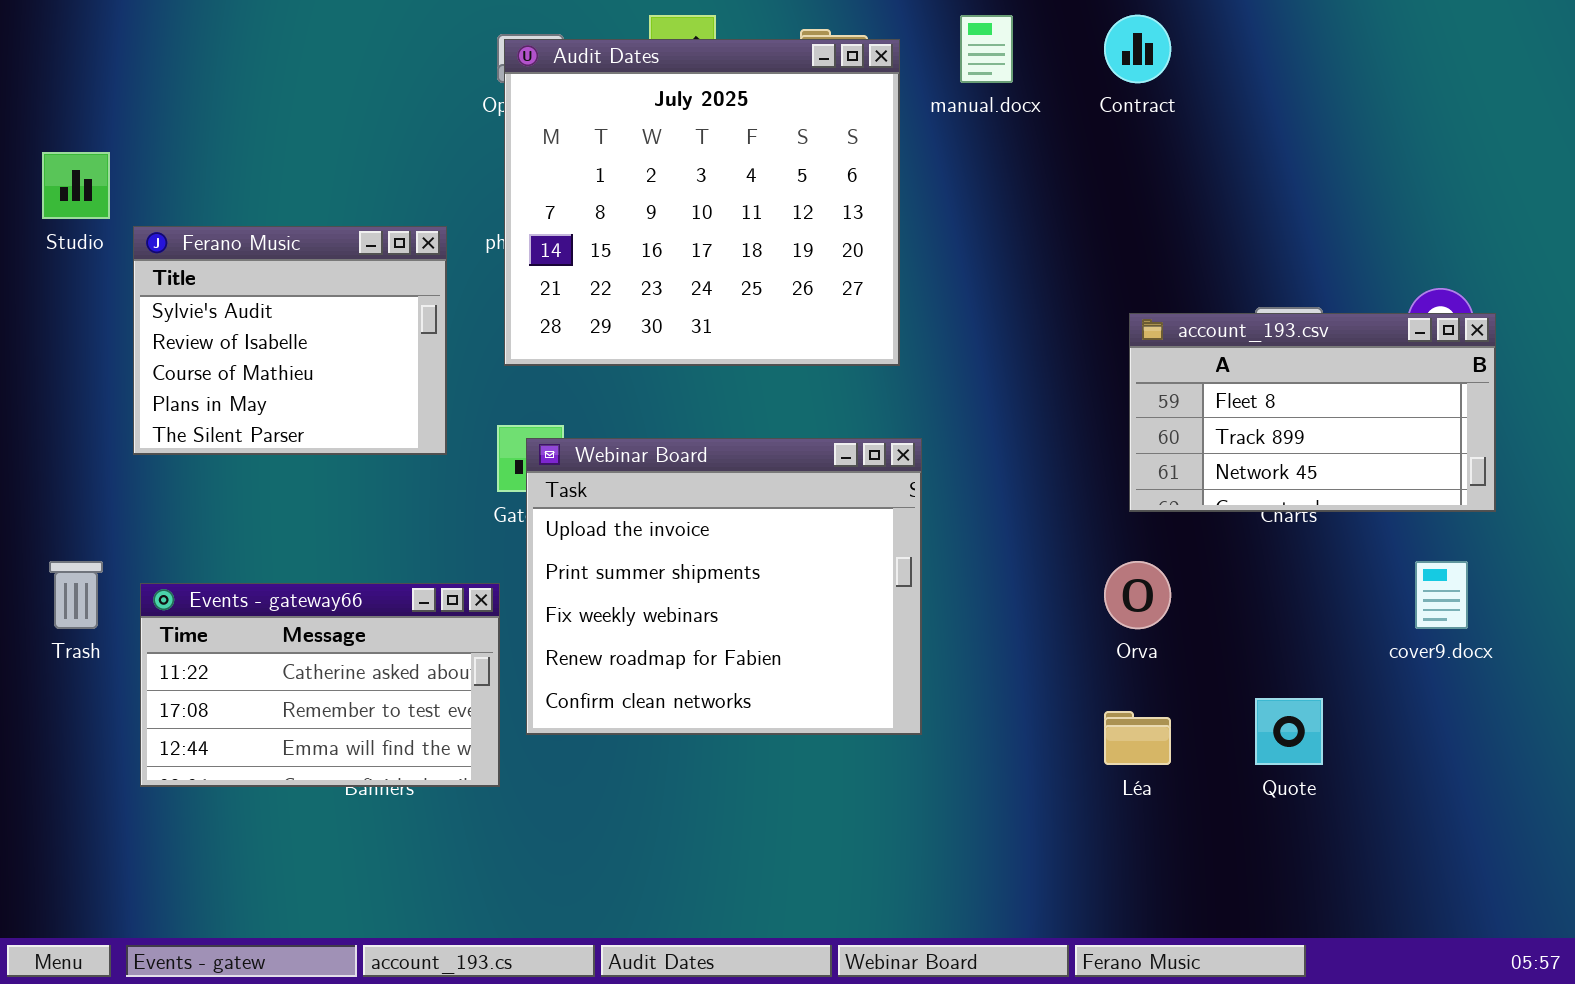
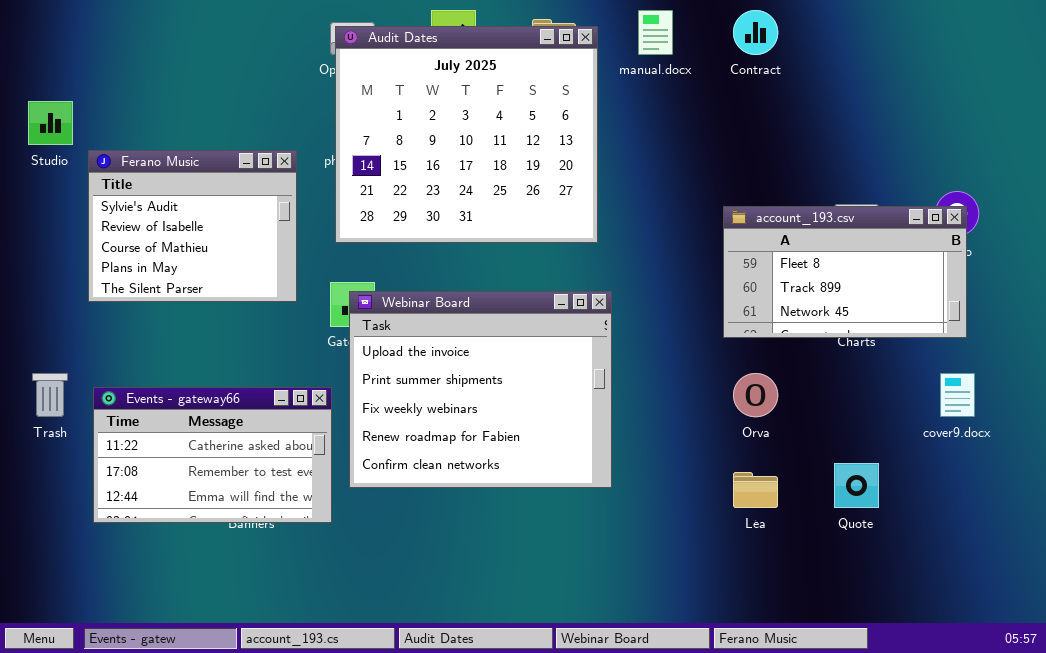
account_193.csv: [1129,313,1496,512] -> [723,206,967,338], moved

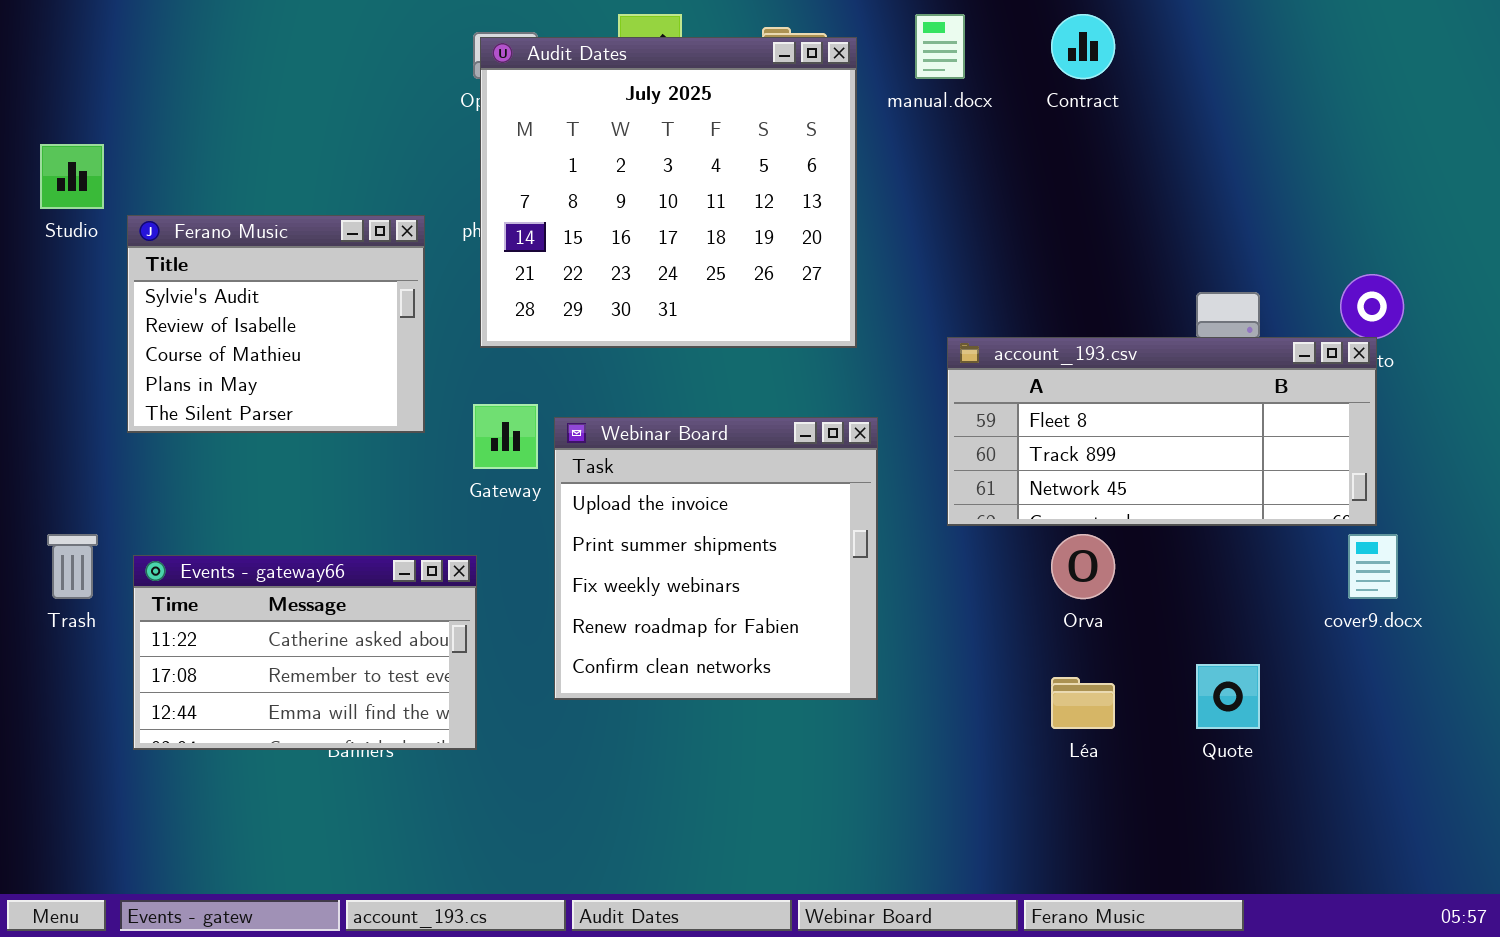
account_193.csv: [723,206,967,338] -> [947,337,1377,526], moved, resized
Webinar Board: [349,291,612,488] -> [554,417,878,700], resized

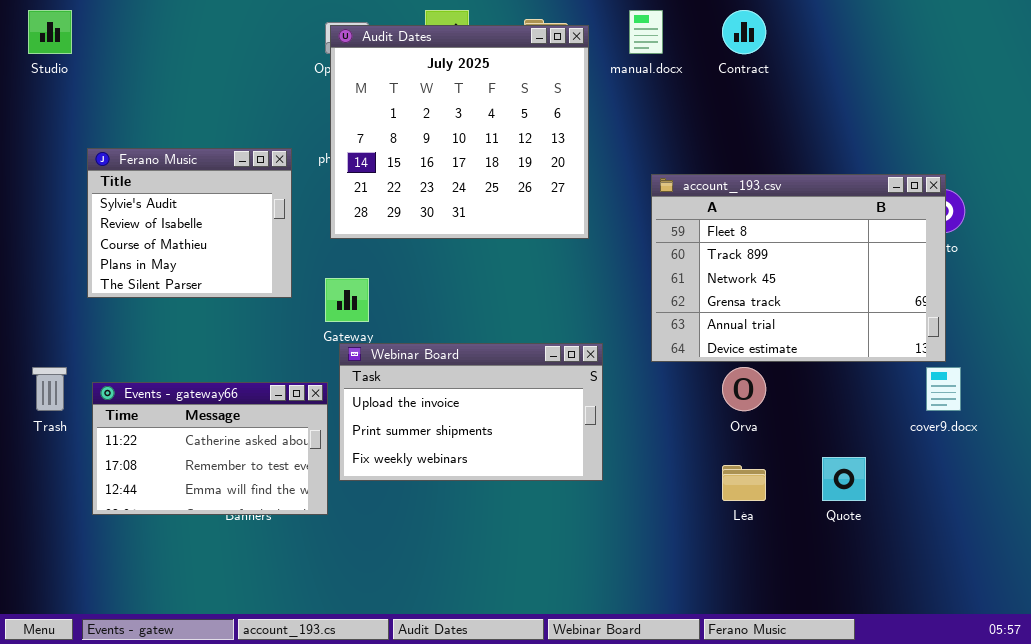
Studio: [40,144,104,209] -> [28,10,72,54], moved
account_193.csv: [947,337,1377,526] -> [651,174,946,362], resized
Webinar Board: [554,417,878,700] -> [339,343,603,481], resized

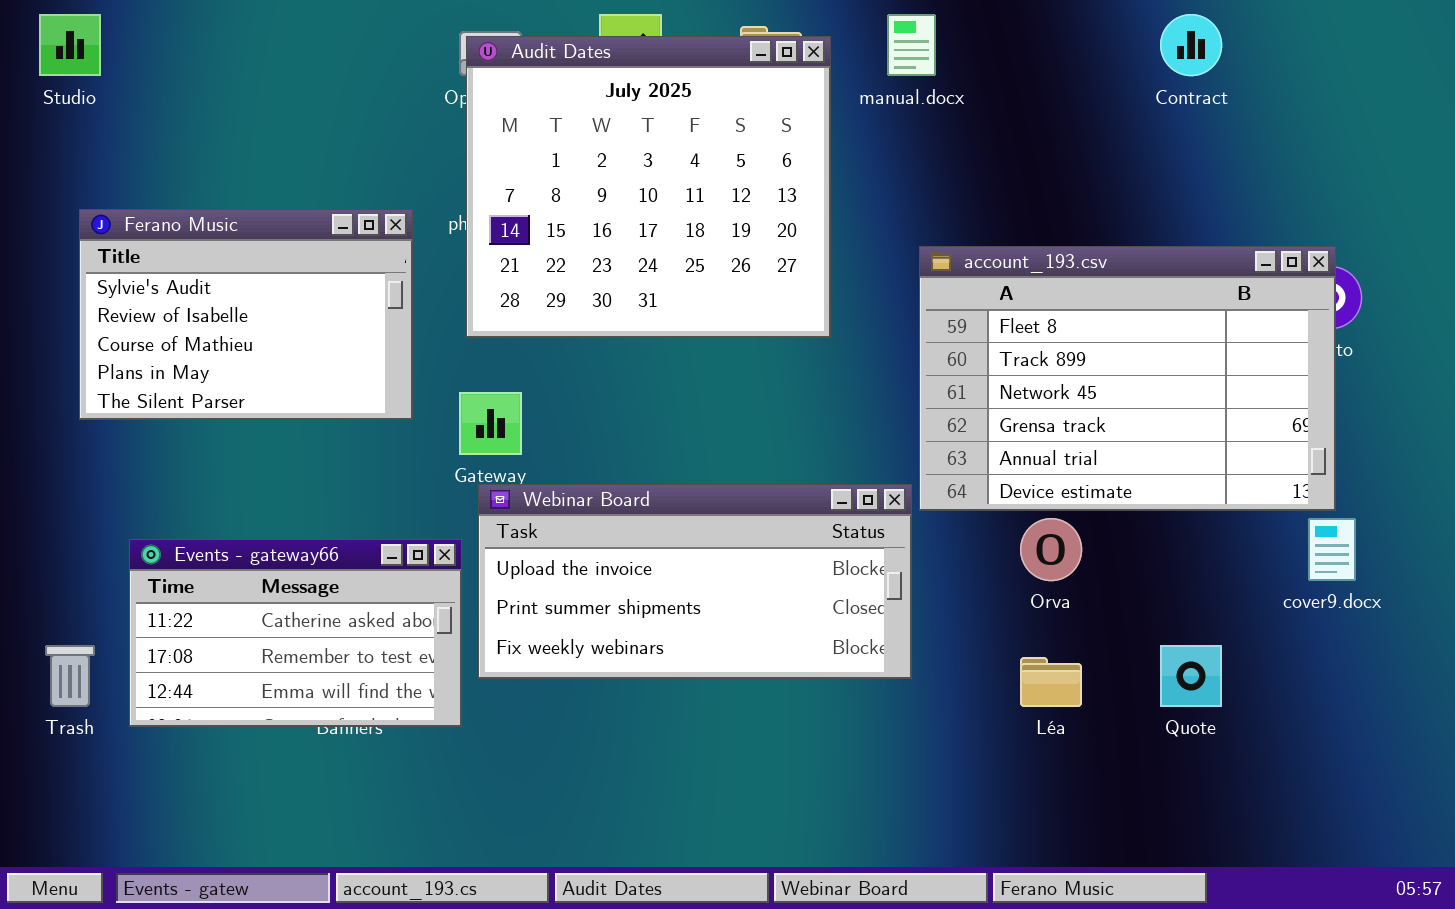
Contract: [722,10,766,54] -> [1160,14,1222,76], moved
Ferano Music: [87,148,292,298] -> [79,209,413,420], resized
Webinar Board: [339,343,603,481] -> [478,484,912,679], resized
Trash: [32,367,67,411] -> [45,645,95,707], moved

